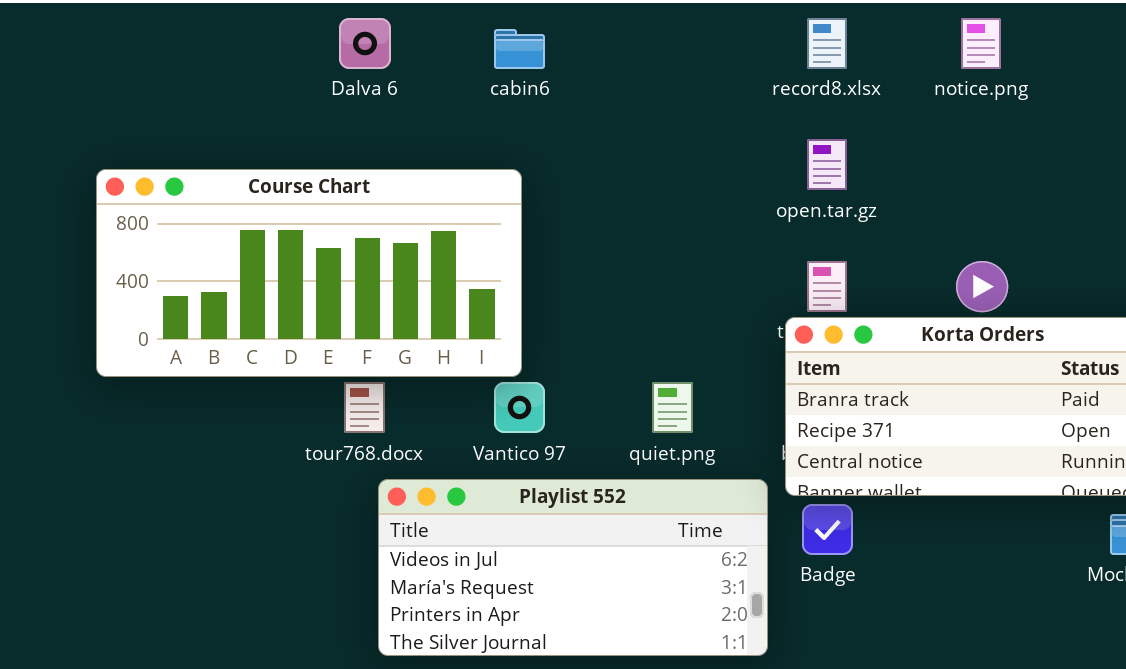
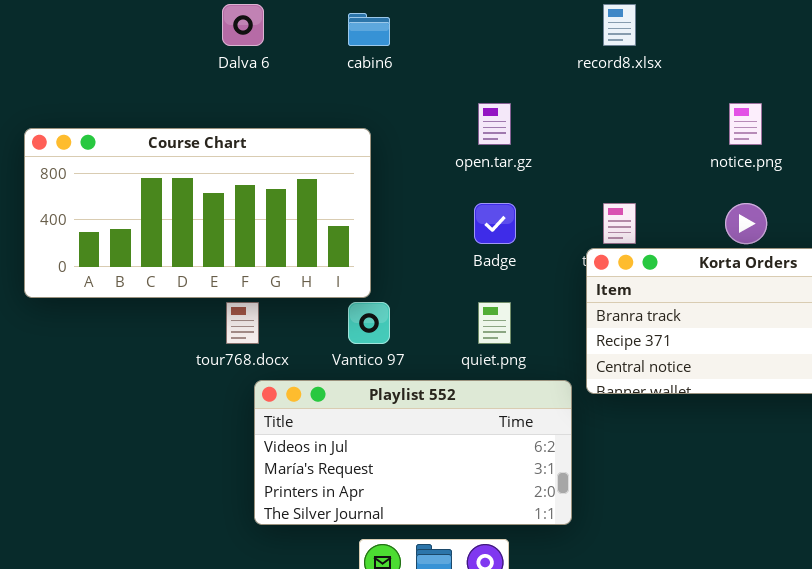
notice.png: [961,18,1001,69] -> [729,103,762,145], moved
open.tar.gz: [807,139,847,190] -> [478,103,511,145], moved
Badge: [802,504,853,555] -> [474,203,516,244], moved

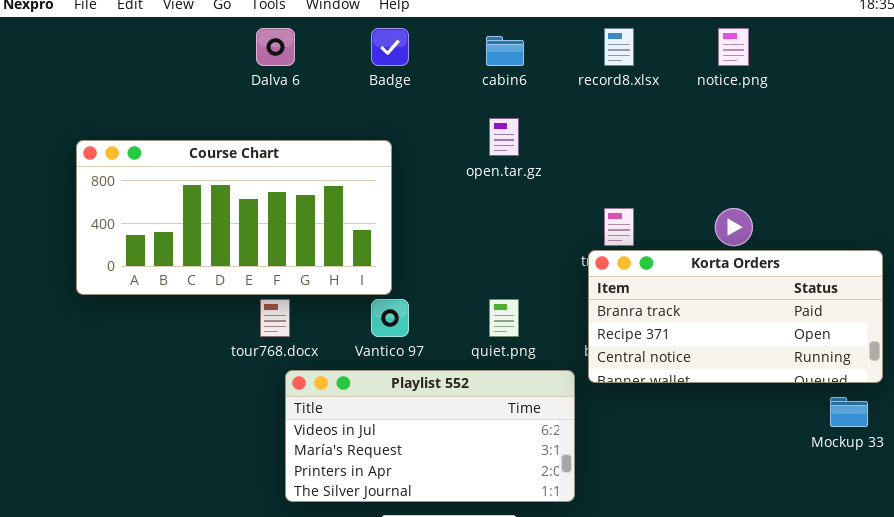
cabin6: [348,13,390,46] -> [486,36,524,66], moved
notice.png: [729,103,762,145] -> [718,28,749,66], moved
Badge: [474,203,516,244] -> [371,28,409,66], moved

